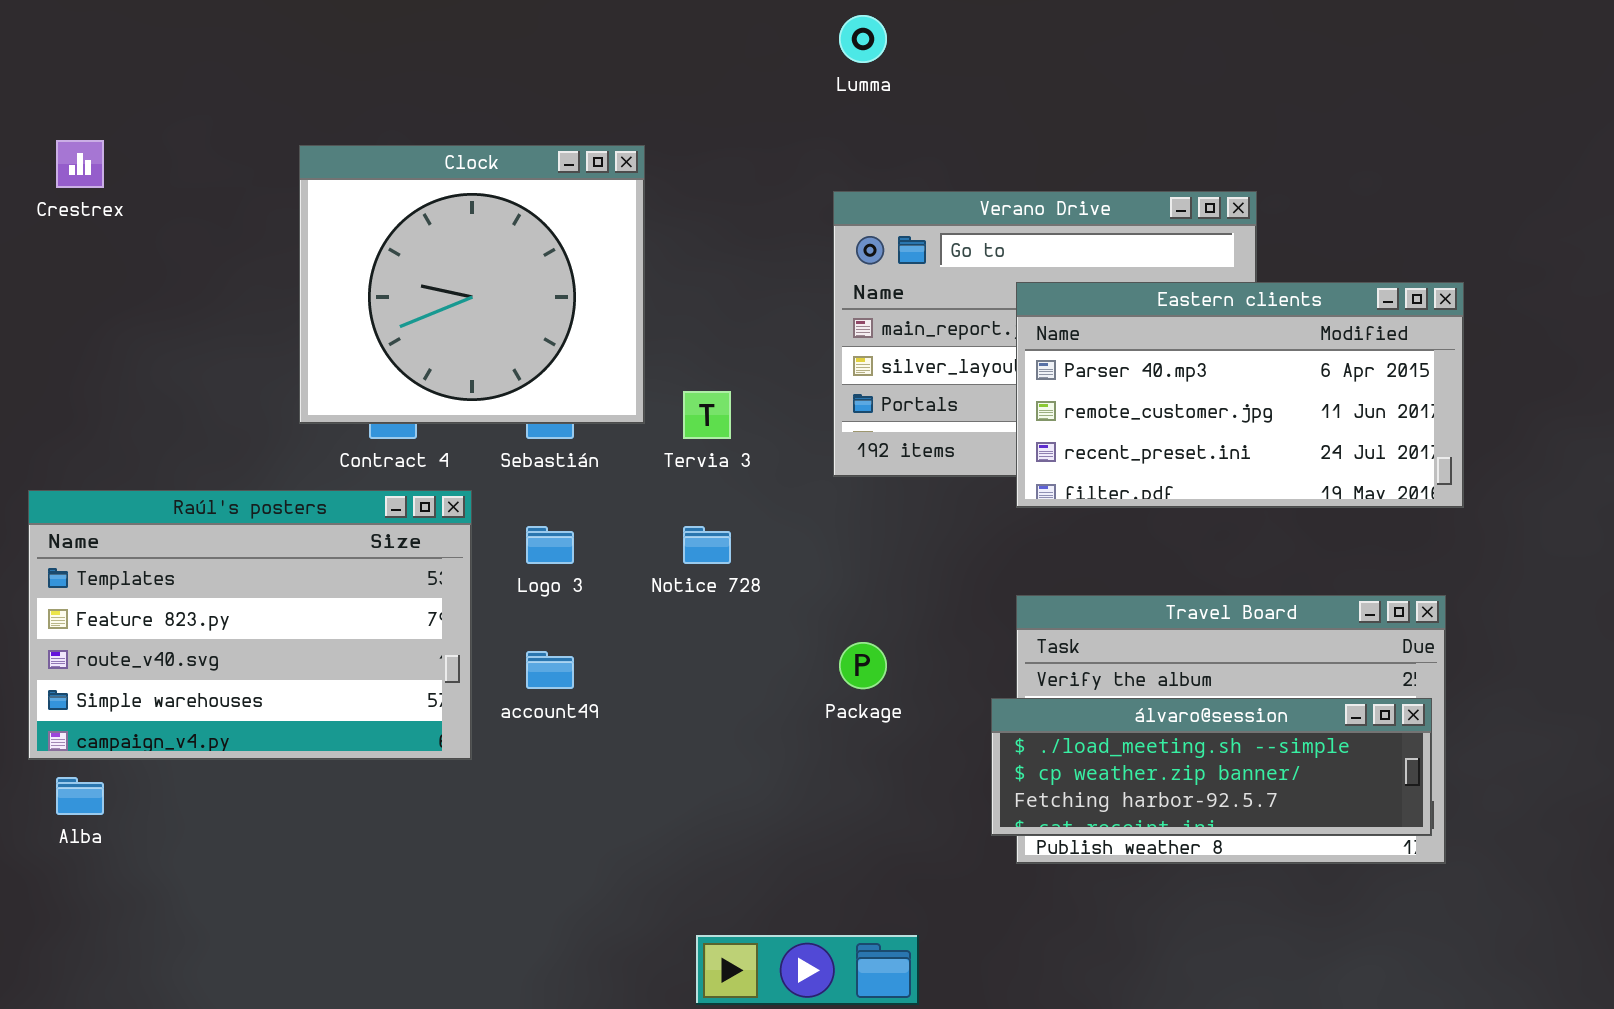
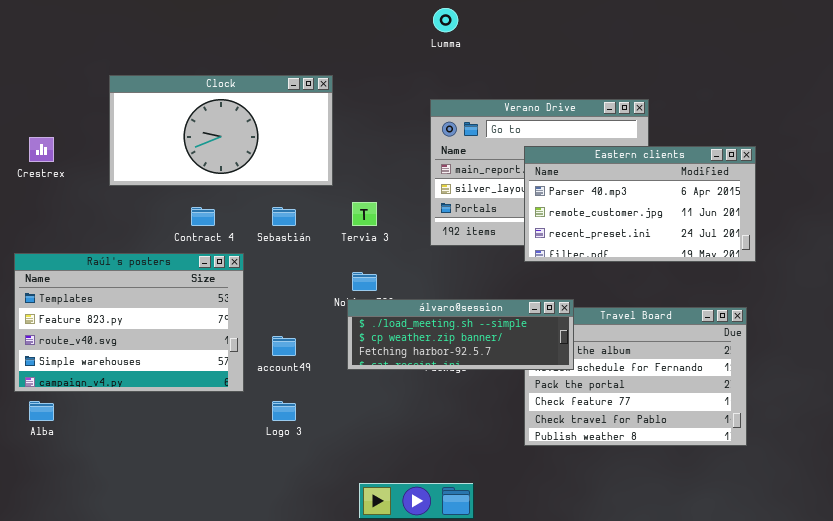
Crestrex: [56,140,104,188] -> [29,137,54,162], moved
Clock: [299,145,645,424] -> [109,75,333,186], resized
Logo 3: [526,526,574,564] -> [272,401,296,421], moved
álvaro@session: [991,698,1432,836] -> [347,299,574,370], moved

